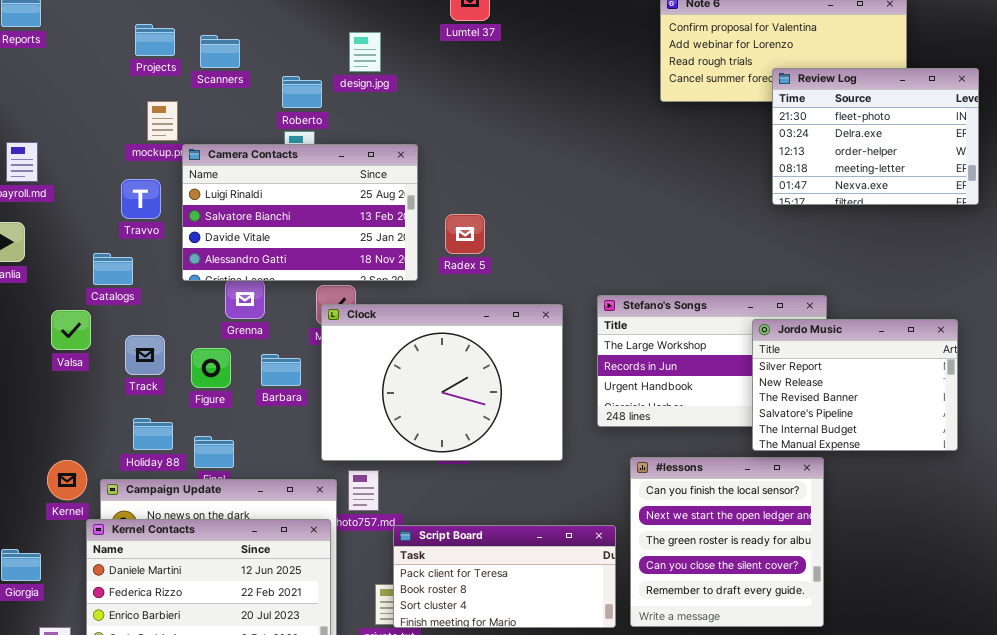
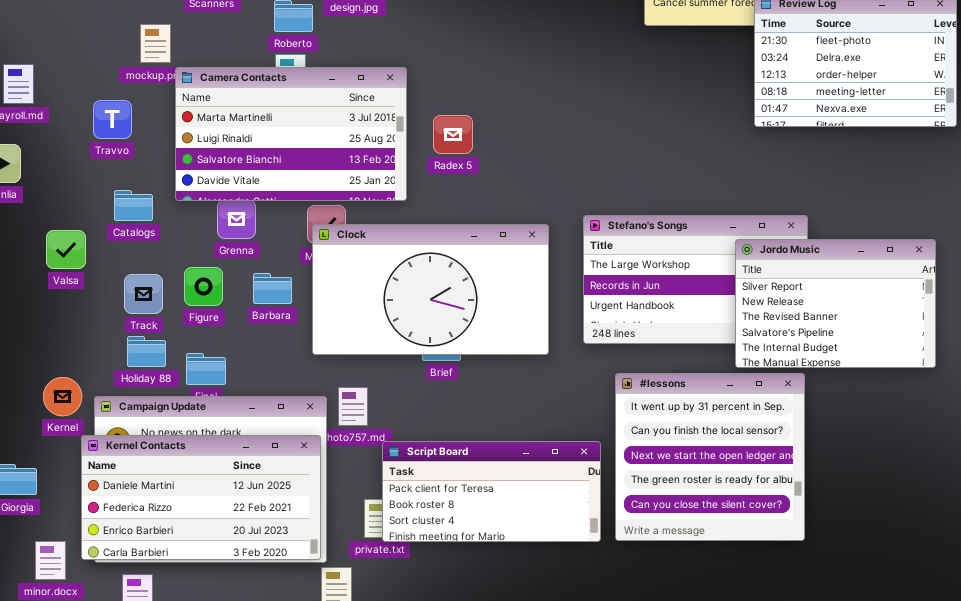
Camera Contacts: [182,144,418,281] -> [175,67,407,201], scrolled up 1 row
Travvo: [121,179,161,219] -> [93,100,132,139], moved
Radex 5: [445,214,485,254] -> [433,115,473,154], moved
Catalogs: [93,253,133,285] -> [114,190,153,221], moved
Clock: [321,304,563,461] -> [312,224,549,355], resized
Track: [125,335,165,375] -> [124,274,163,314], moved
#lessons: [630,457,824,627] -> [615,373,805,541], scrolled up 1 row

